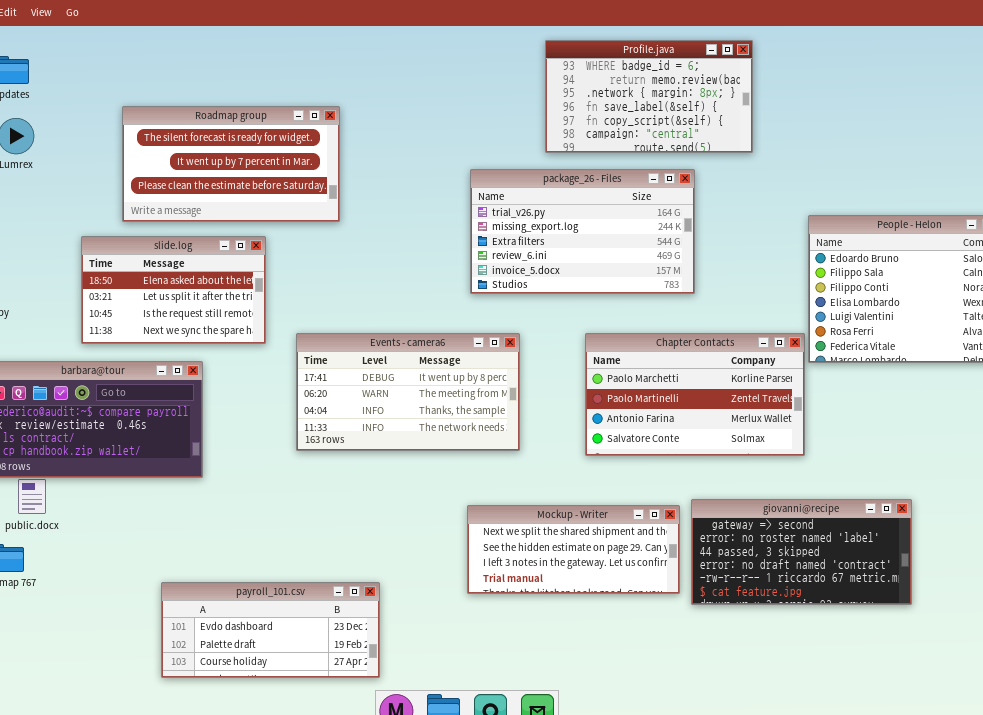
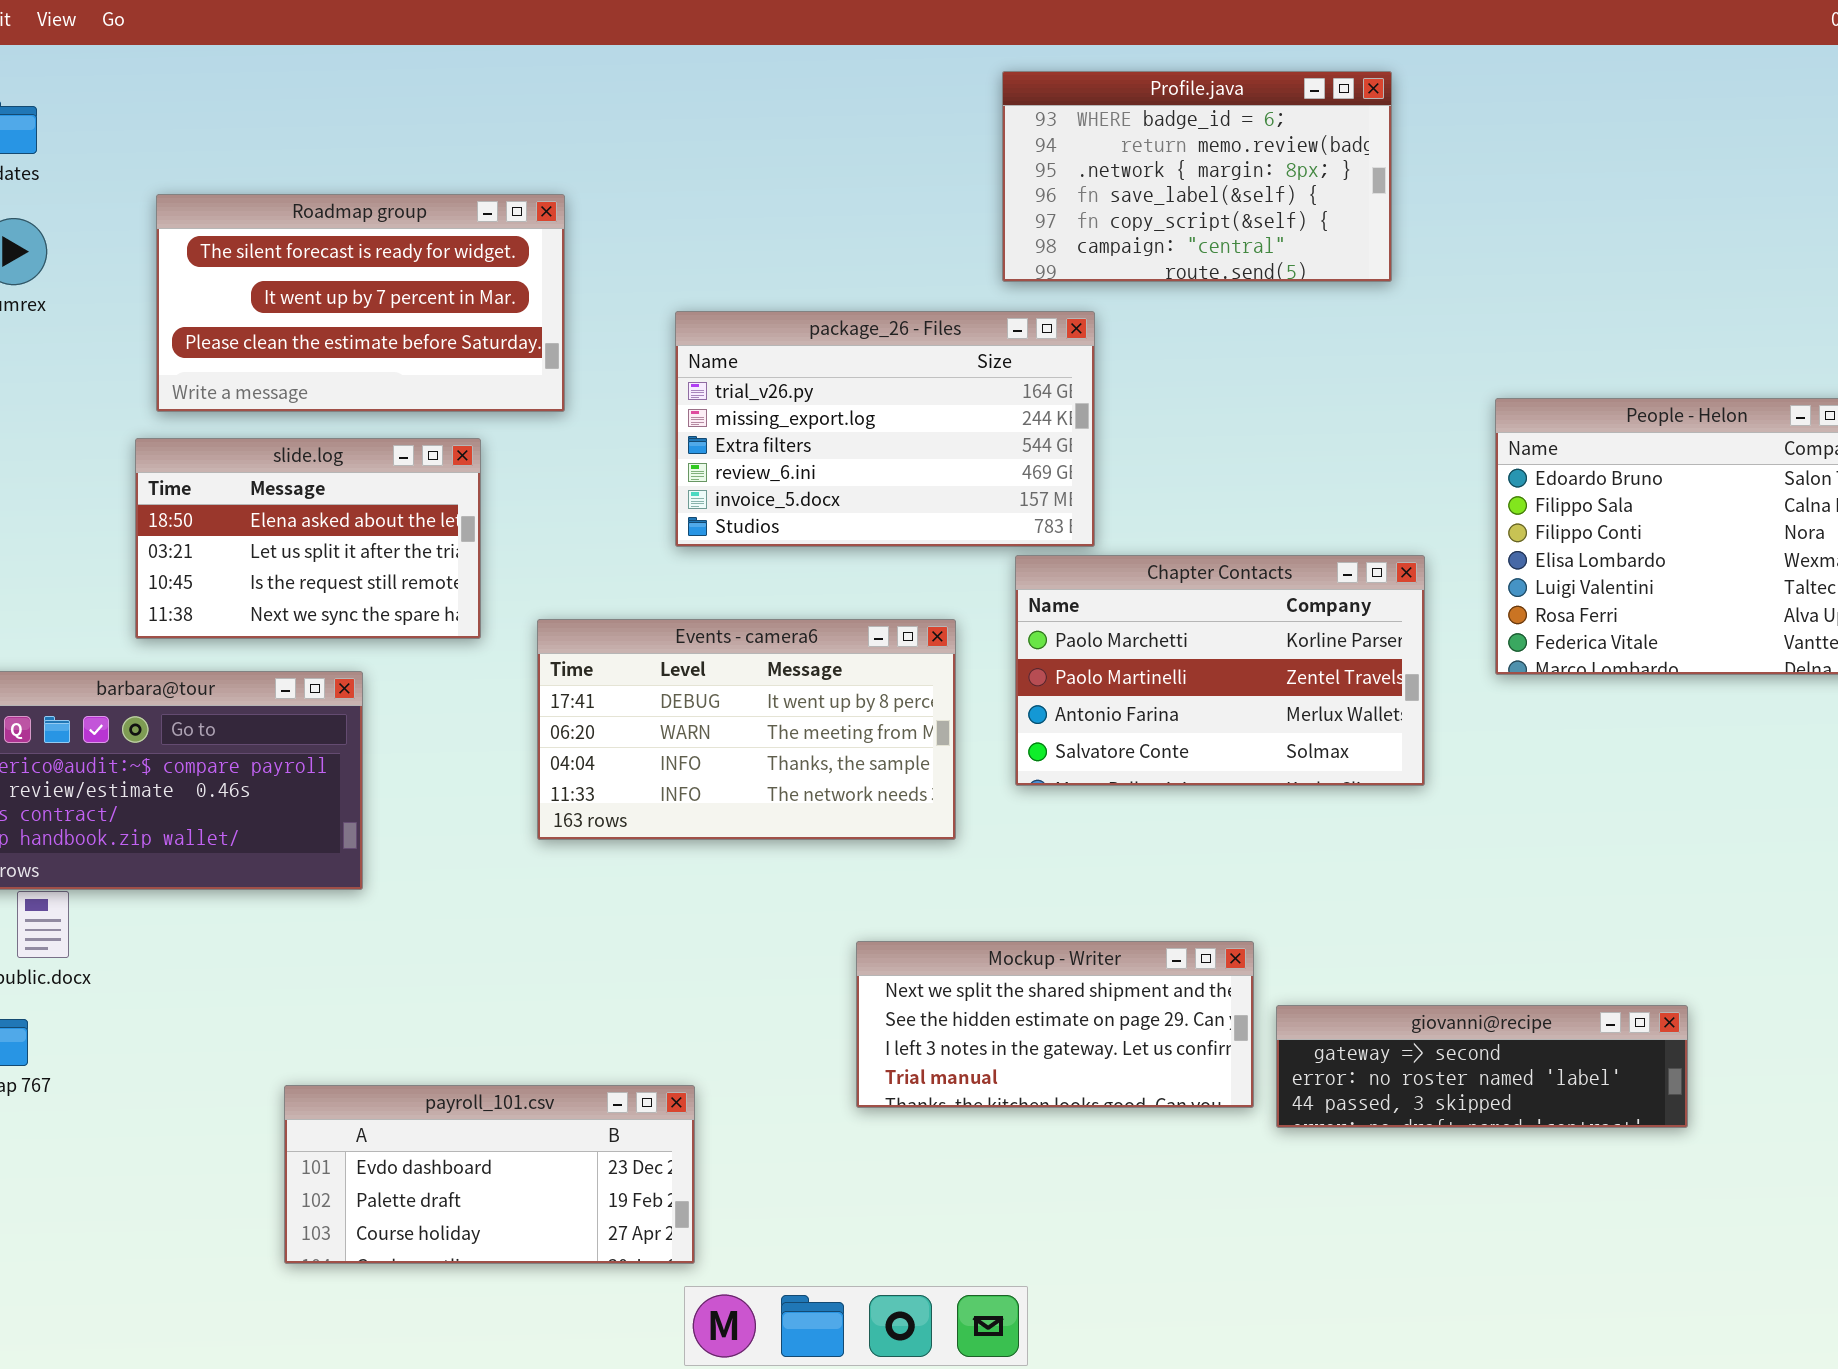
Roadmap group: [122,106,340,222] -> [156,194,565,412], moved
package_26 - Files: [470,169,695,294] -> [675,311,1095,547], moved
Chapter Contacts: [585,333,805,456] -> [1015,555,1425,786], moved
giovanni@recipe: [691,499,912,605] -> [1276,1005,1688,1128], resized

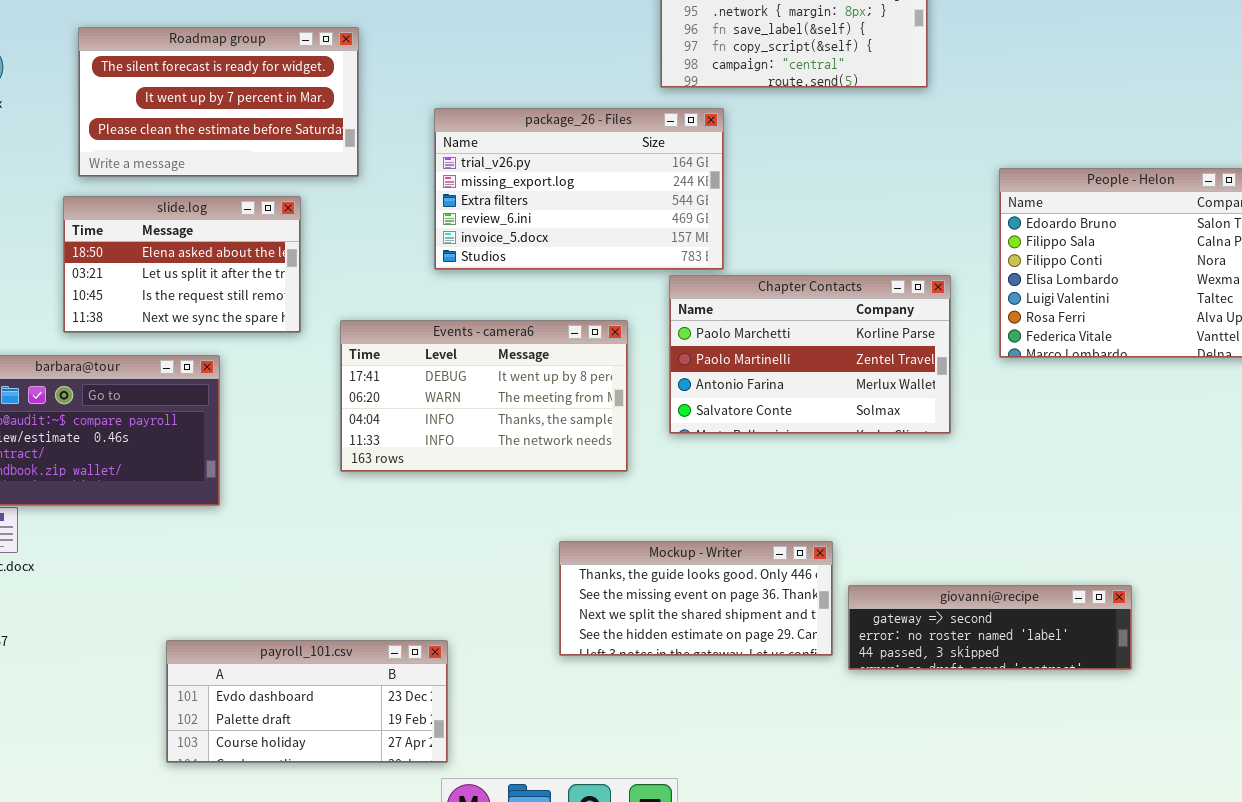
Mockup - Writer: [856,941,1254,1108] -> [559,541,833,656], scrolled up 2 rows

